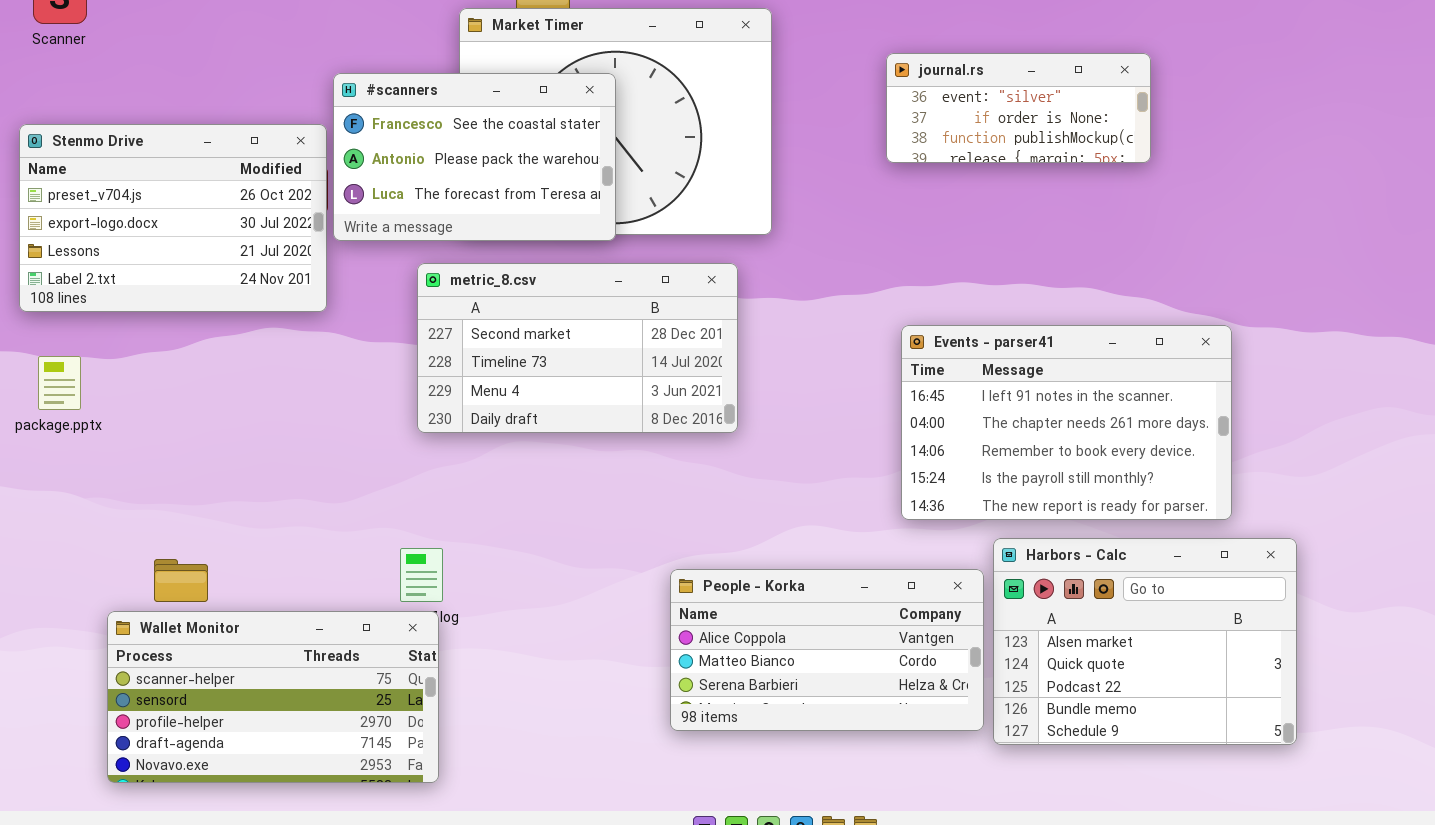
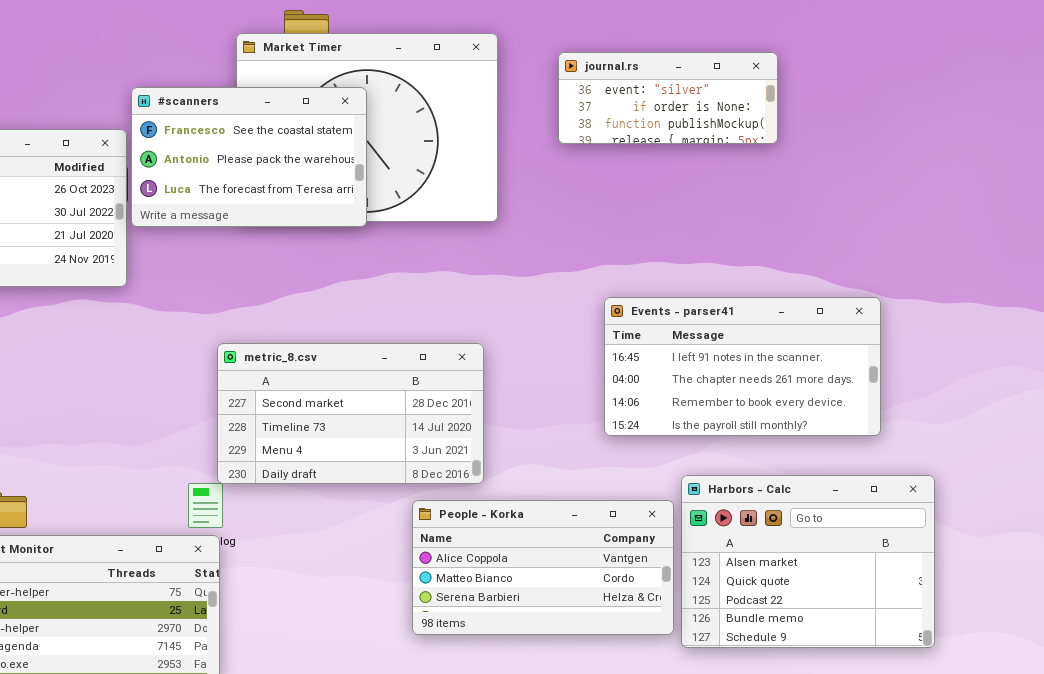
journal.rs: [886,53,1151,163] -> [558,52,778,144], moved
metric_8.csv: [417,263,738,433] -> [217,343,484,484], moved
Events - parser41: [901,325,1232,520] -> [604,297,881,436], resized

